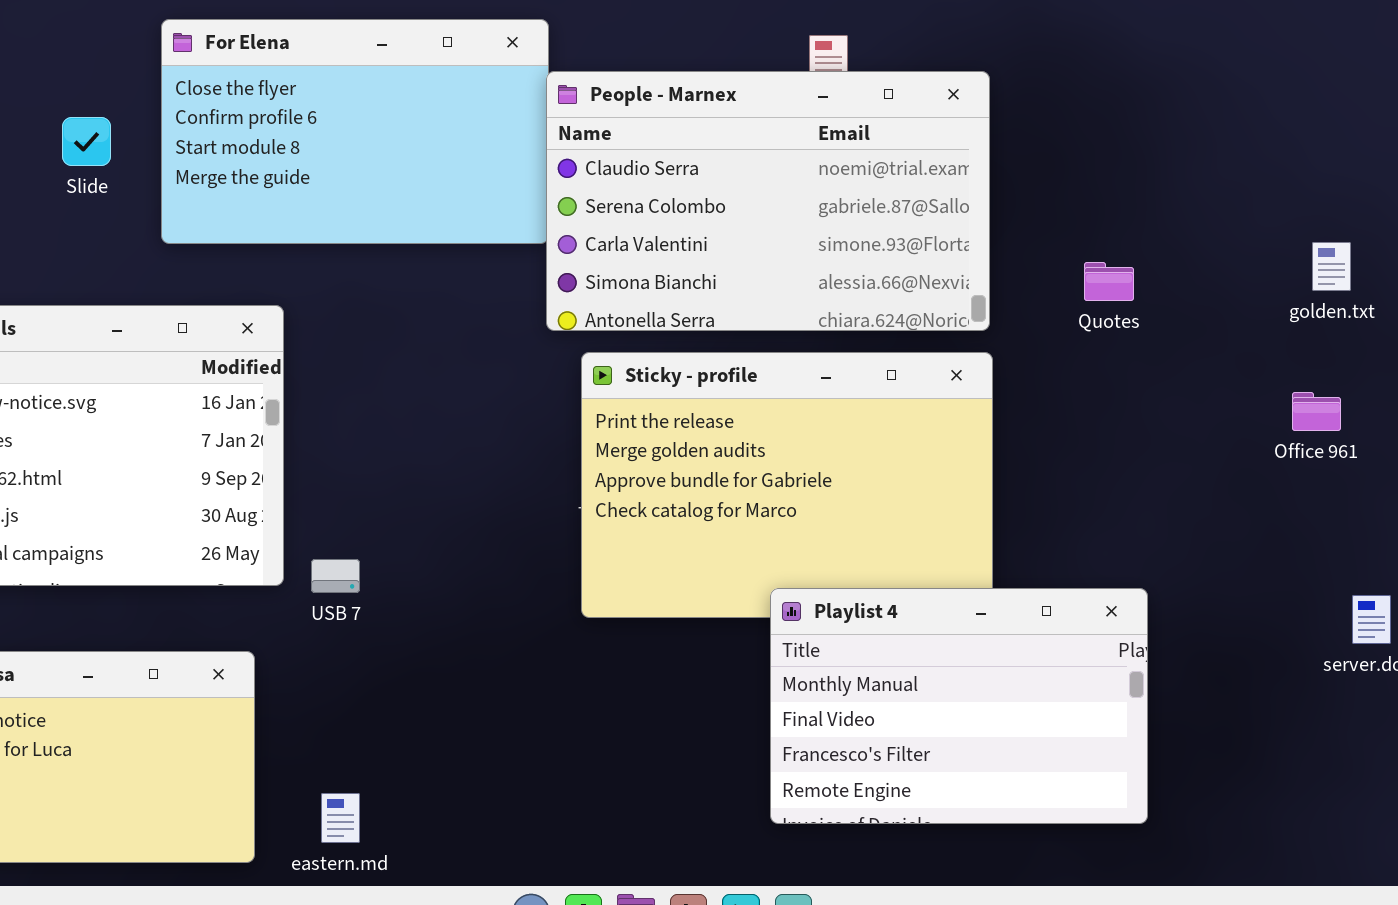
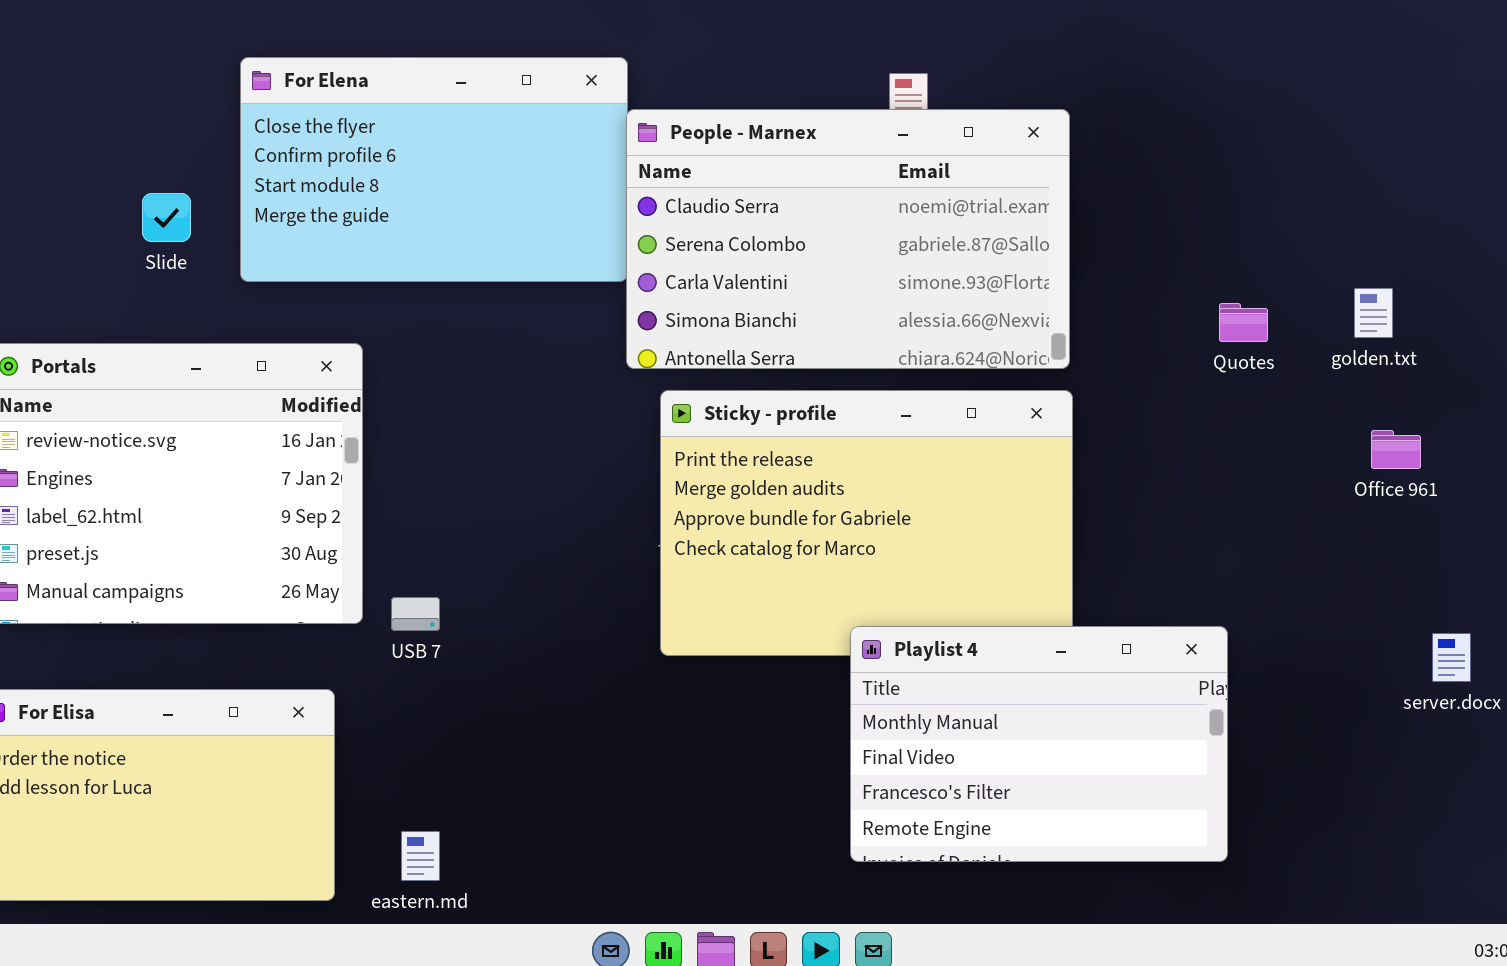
Slide: [62,117,111,166] -> [142,193,191,242], moved
golden.txt: [1312,242,1351,291] -> [1354,288,1393,338], moved
Quotes: [1084,262,1134,301] -> [1219,303,1268,342], moved

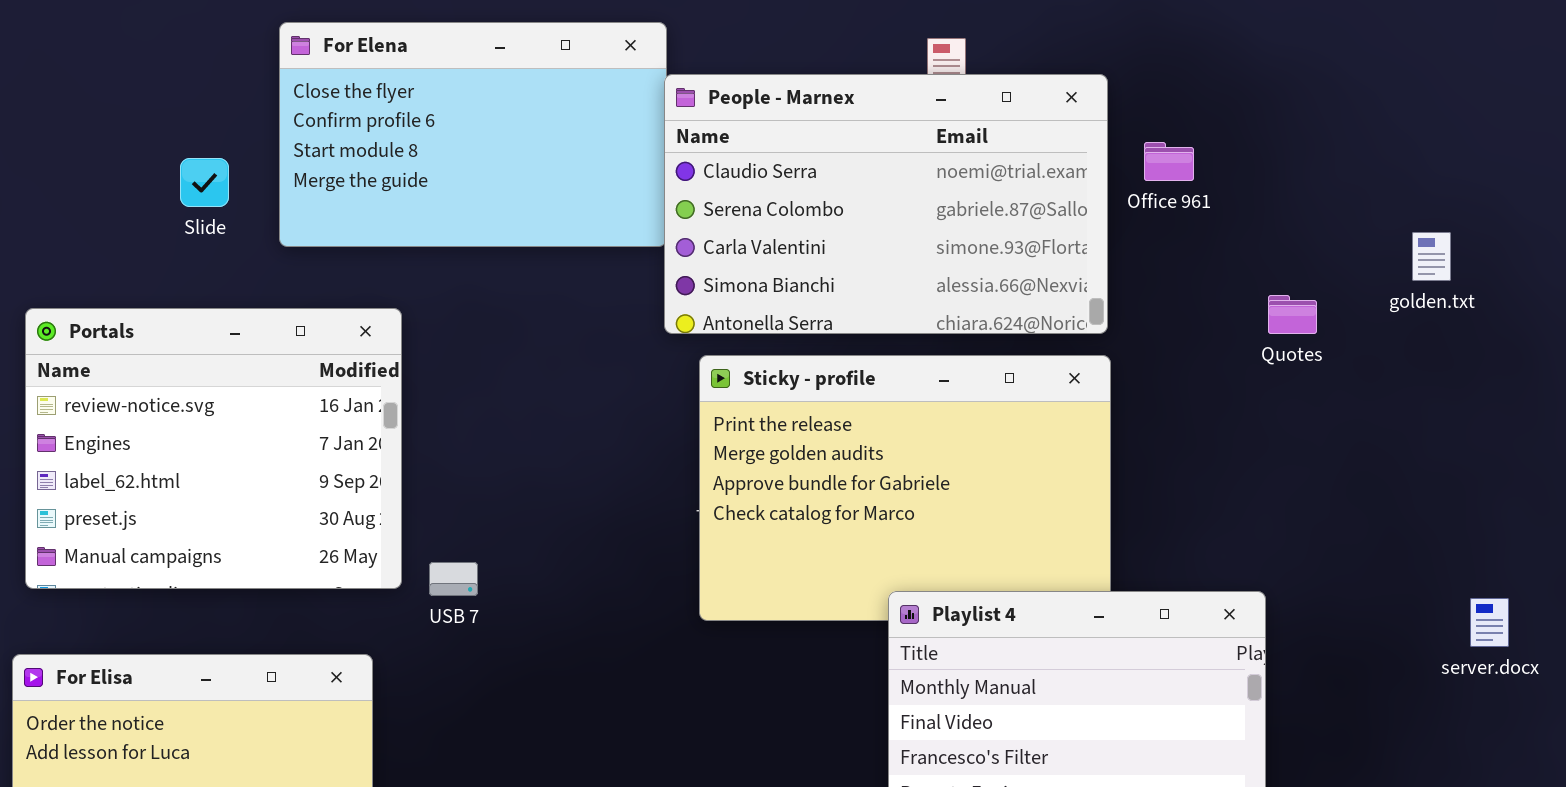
golden.txt: [1354,288,1393,338] -> [1412,232,1451,281], moved
Quotes: [1219,303,1268,342] -> [1268,295,1317,334], moved
Office 961: [1371,430,1421,469] -> [1144,142,1194,181], moved

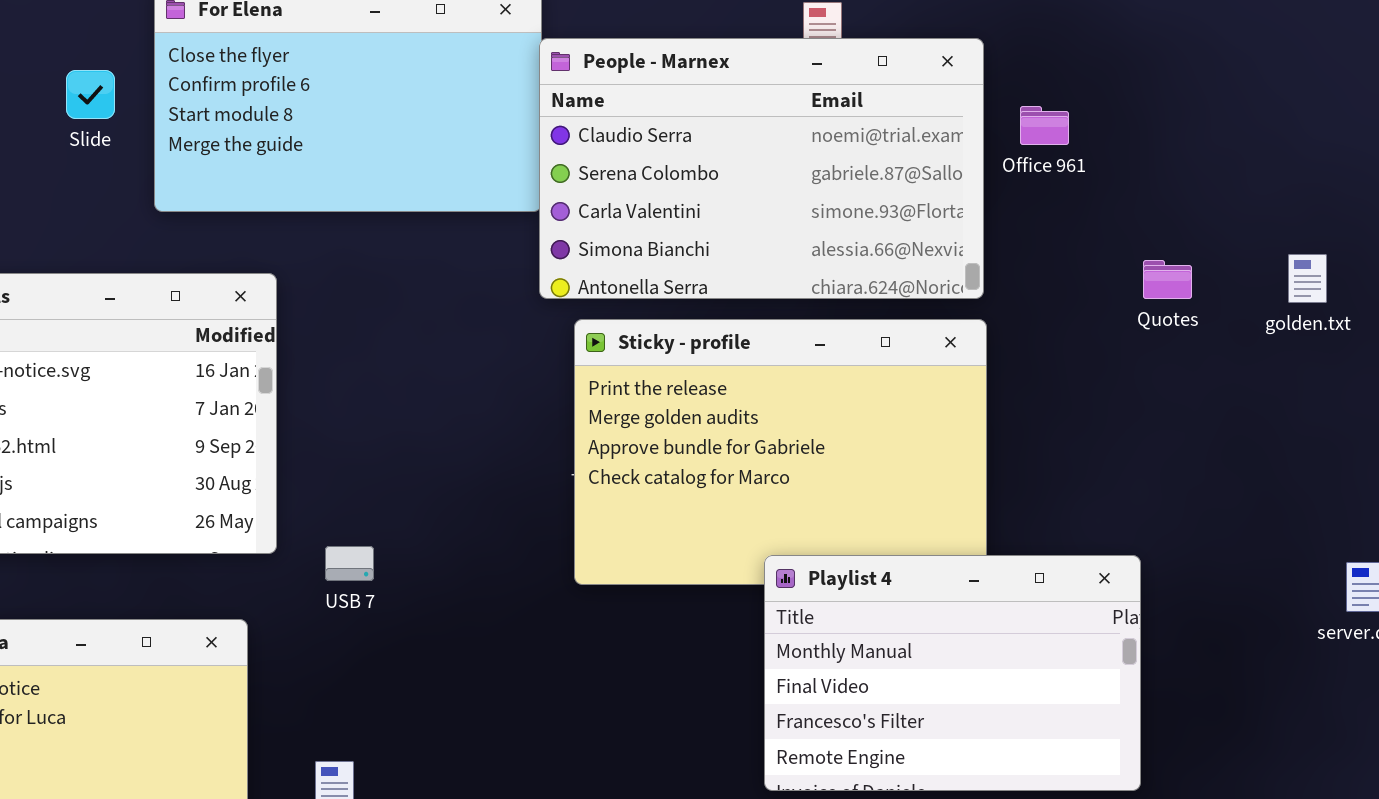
Slide: [180,158,229,207] -> [66,70,115,119], moved
golden.txt: [1412,232,1451,281] -> [1288,254,1327,303], moved
USB 7: [429,562,478,596] -> [325,546,374,581], moved

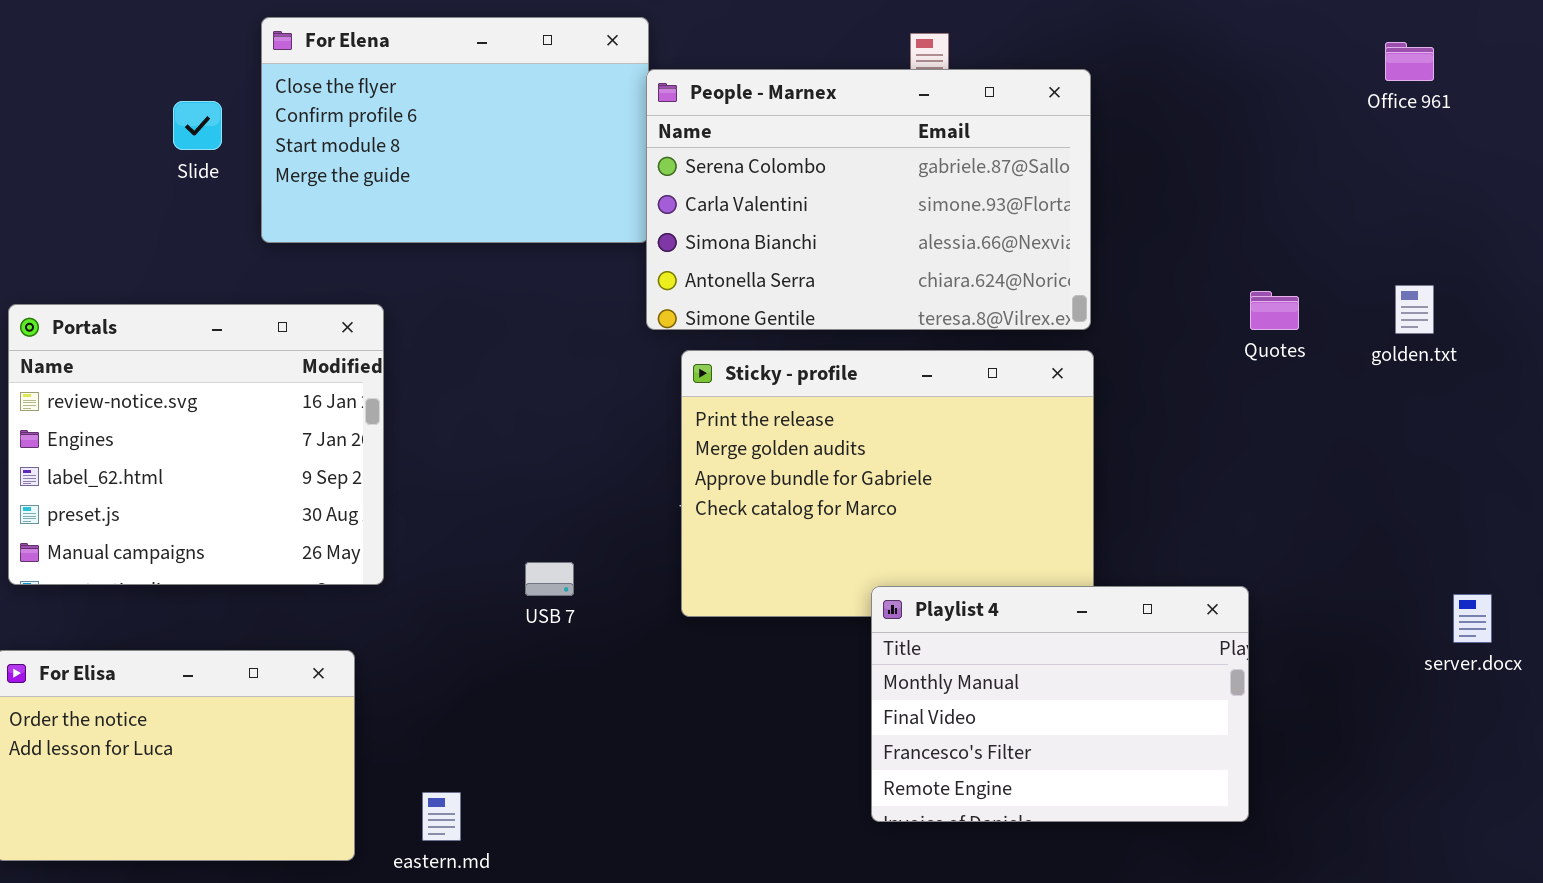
People - Marnex: [539,38,984,299] -> [646,69,1091,330], scrolled down 1 row
Office 961: [1020,106,1069,145] -> [1385,42,1434,81], moved
USB 7: [325,546,374,581] -> [525,562,574,596], moved

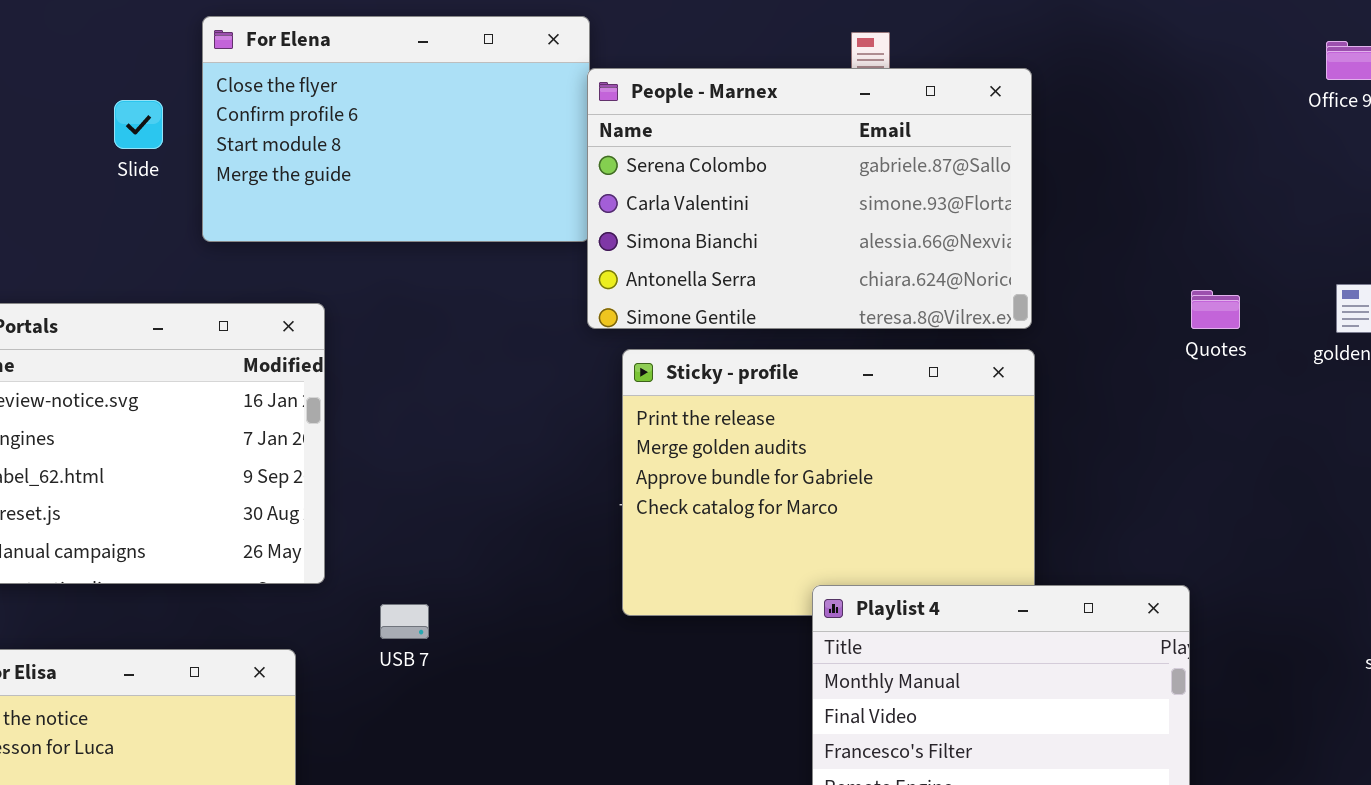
USB 7: [525,562,574,596] -> [380,604,429,639], moved

